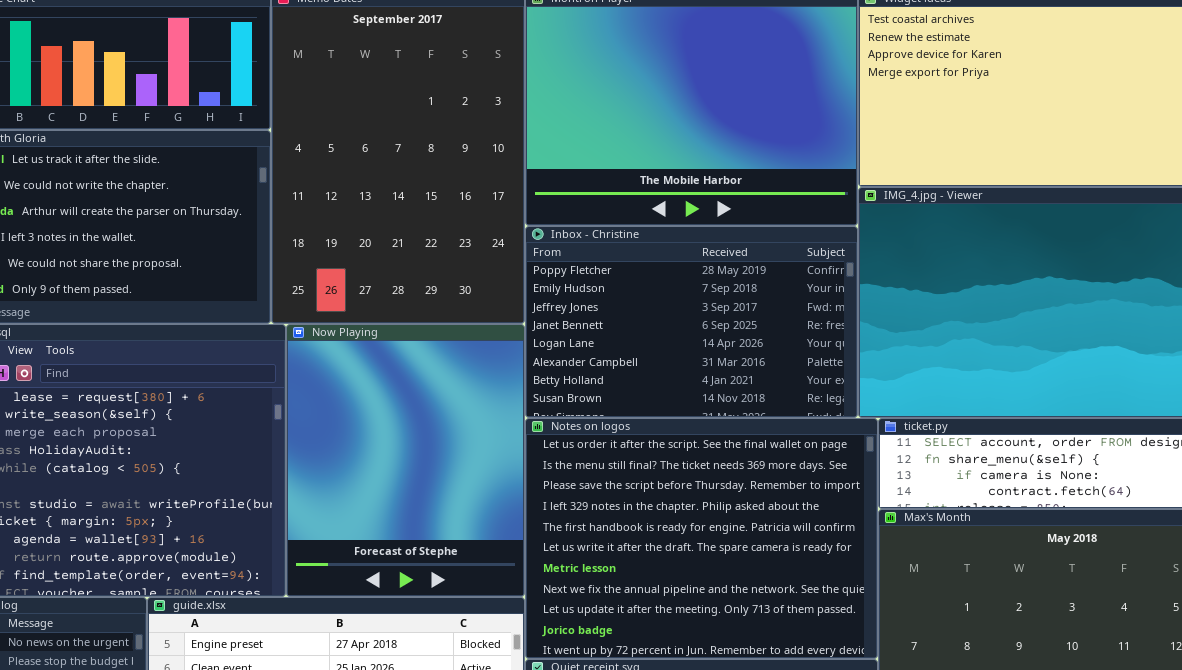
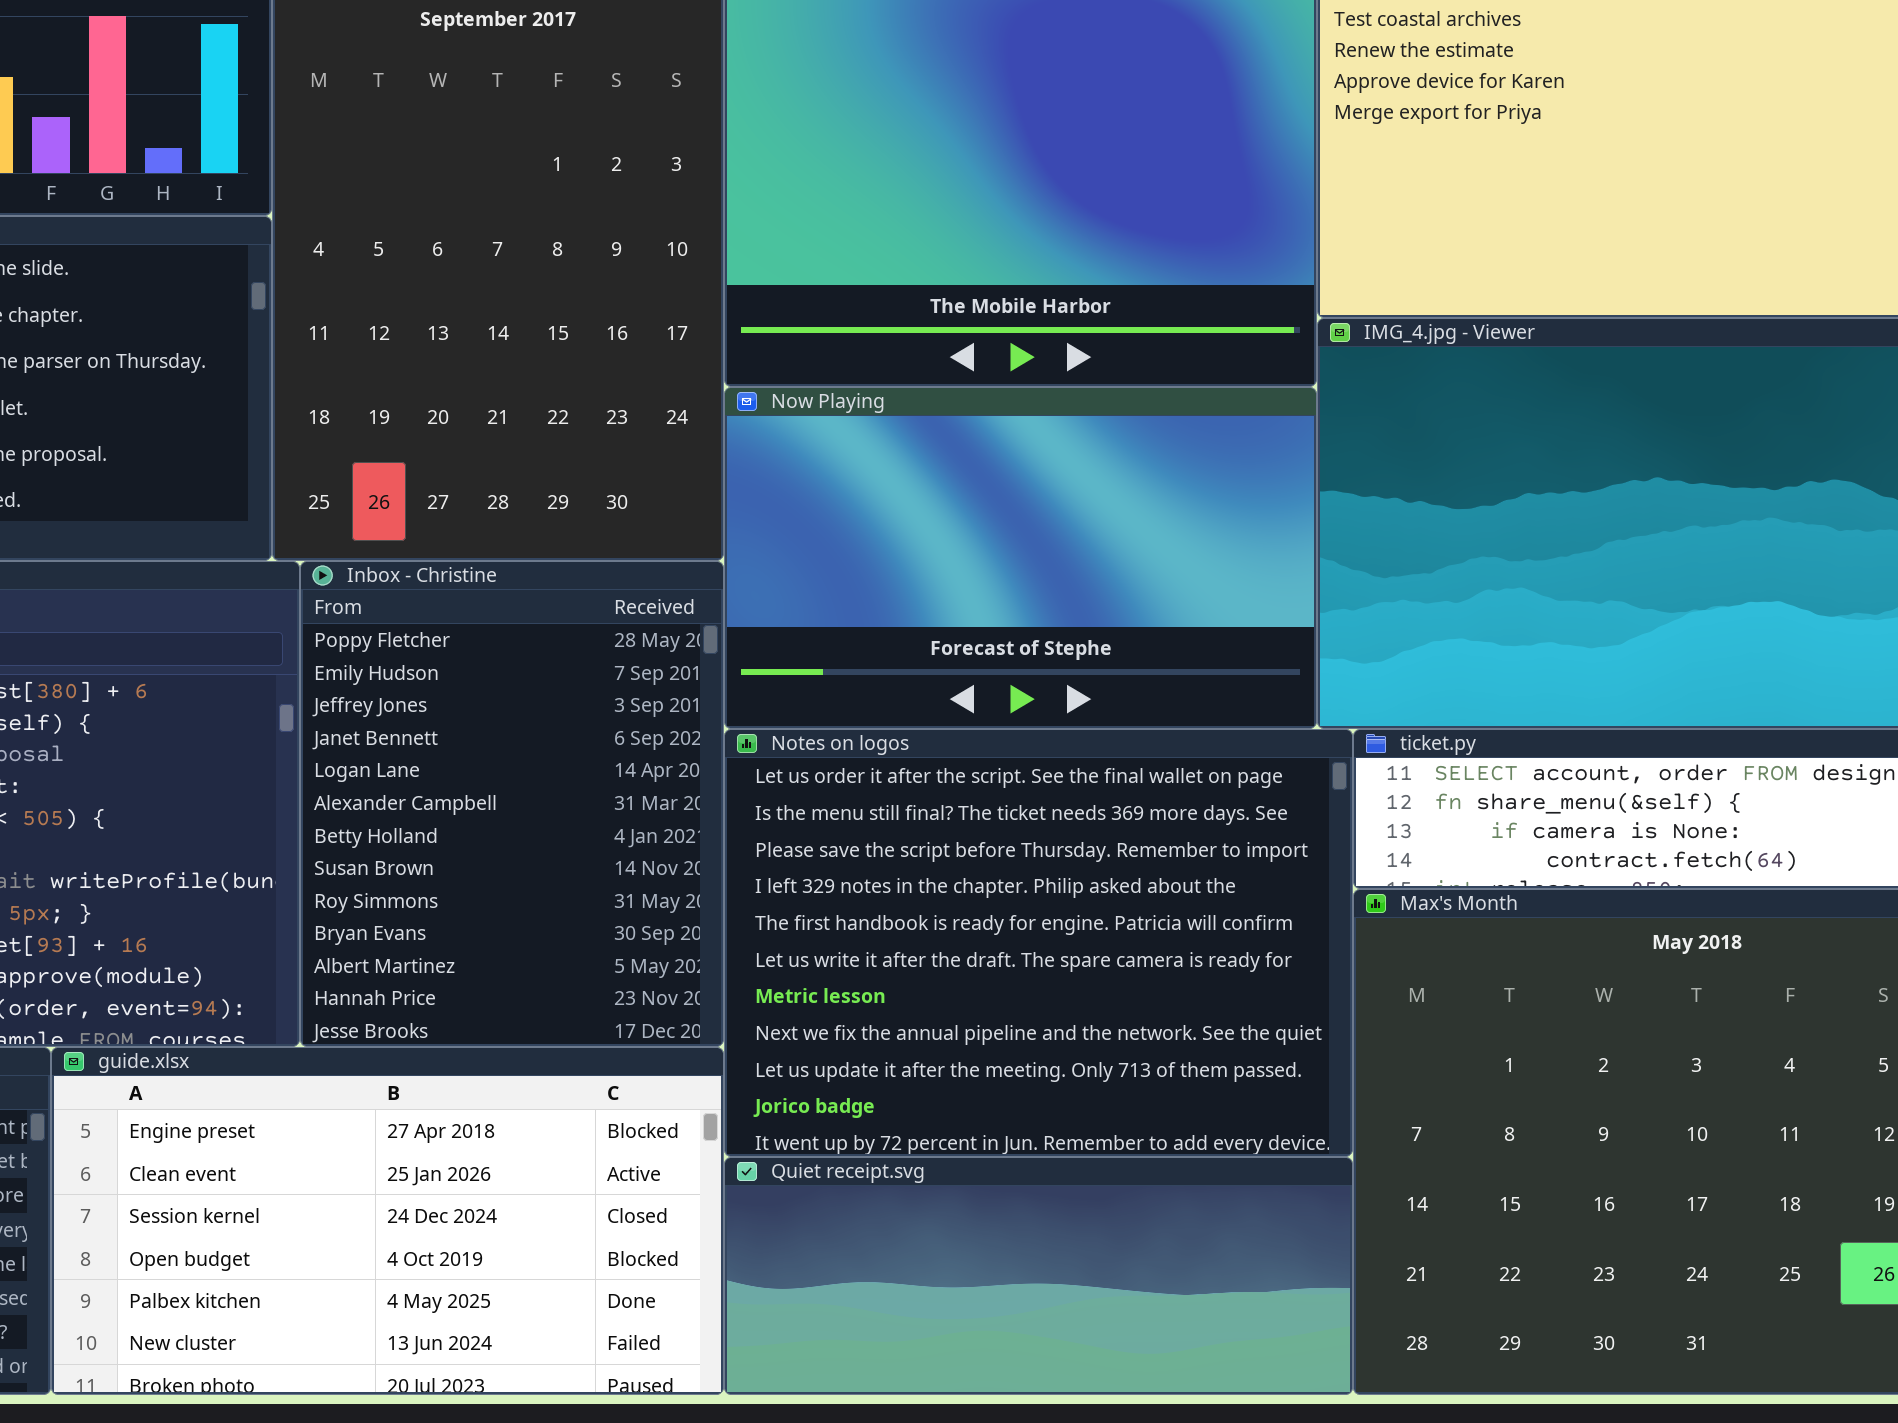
Inbox - Christine: [525,226,858,418] -> [300,561,724,1047], moved, resized
Now Playing: [286,324,525,597] -> [724,387,1317,729], moved, resized

